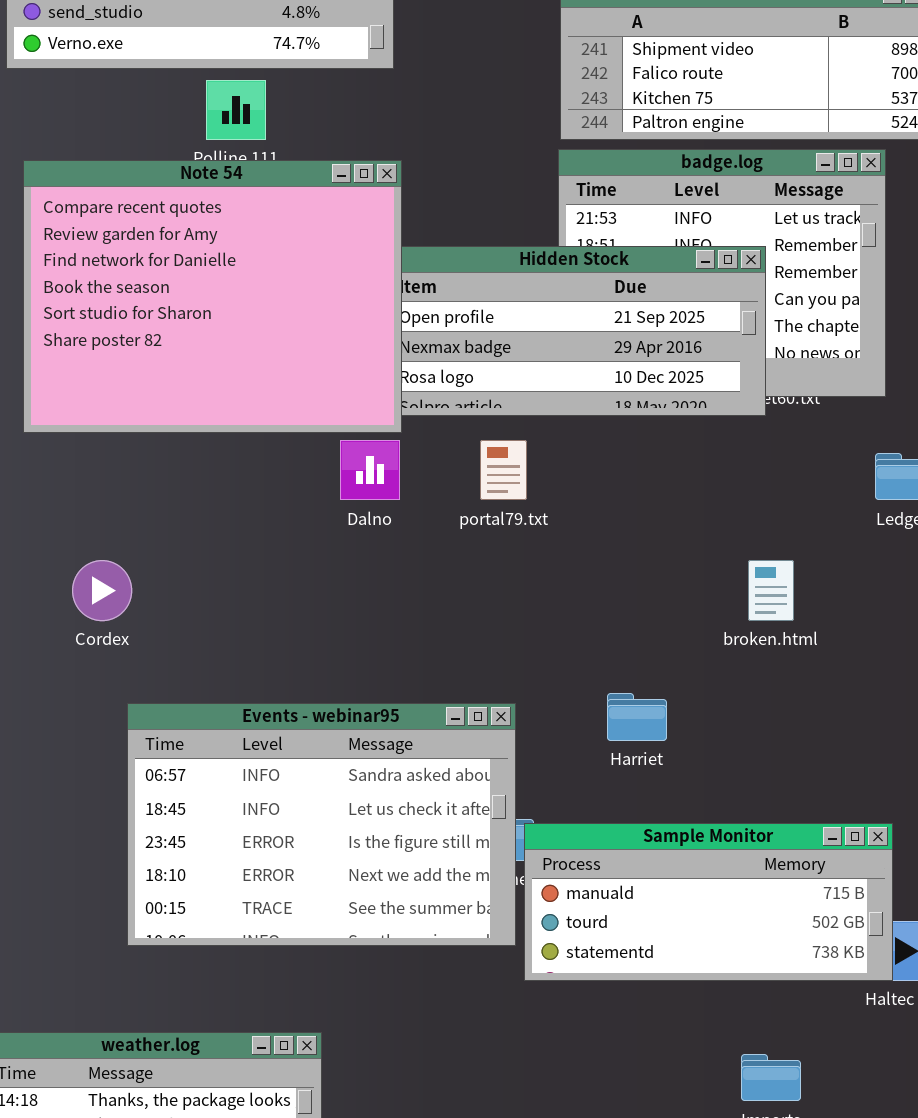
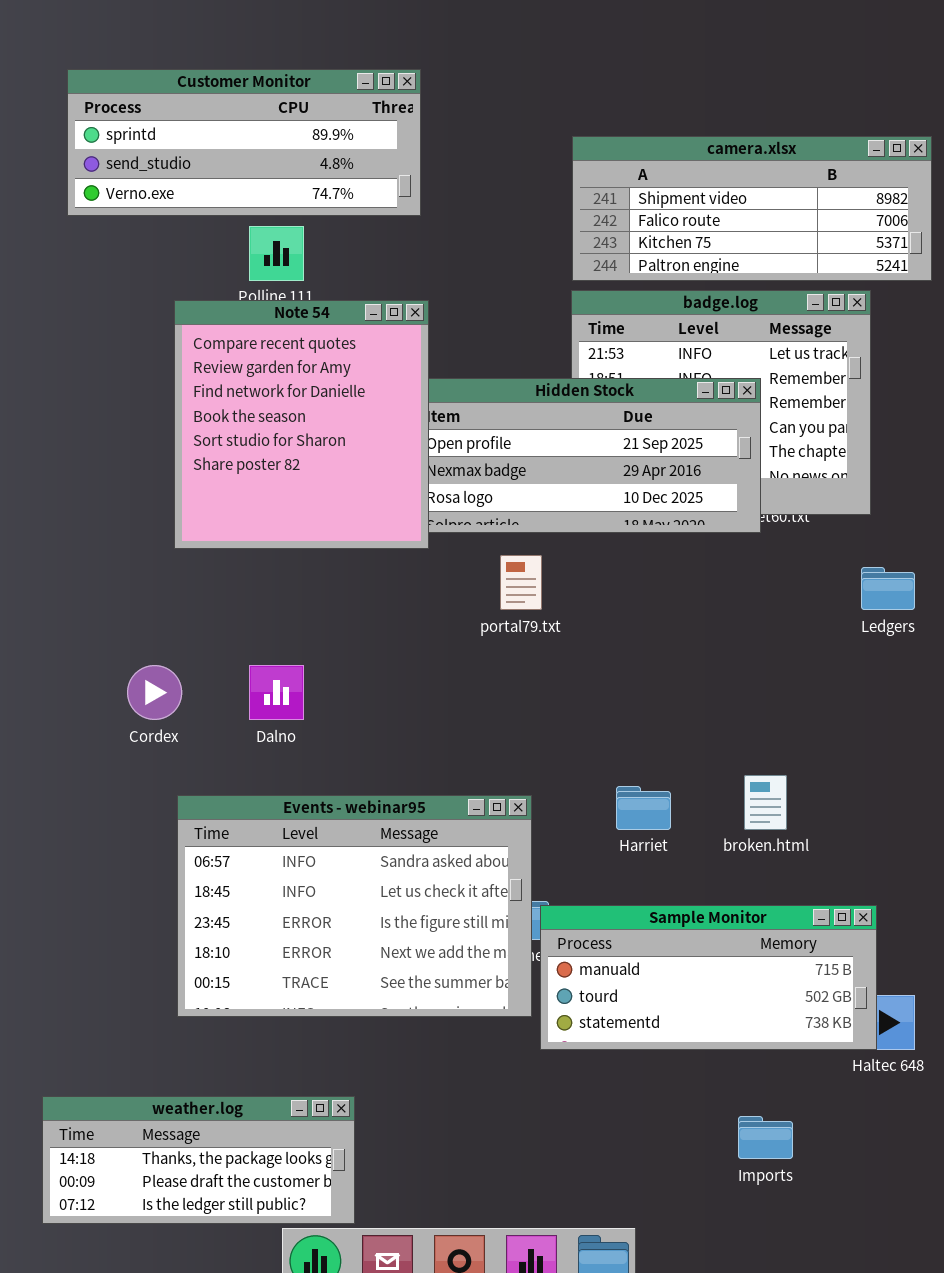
Note 54: [23,160,402,433] -> [174,300,429,549], resized
Dalno: [340,440,400,500] -> [249,665,304,720], moved
broken.html: [748,560,794,621] -> [744,775,787,830], moved

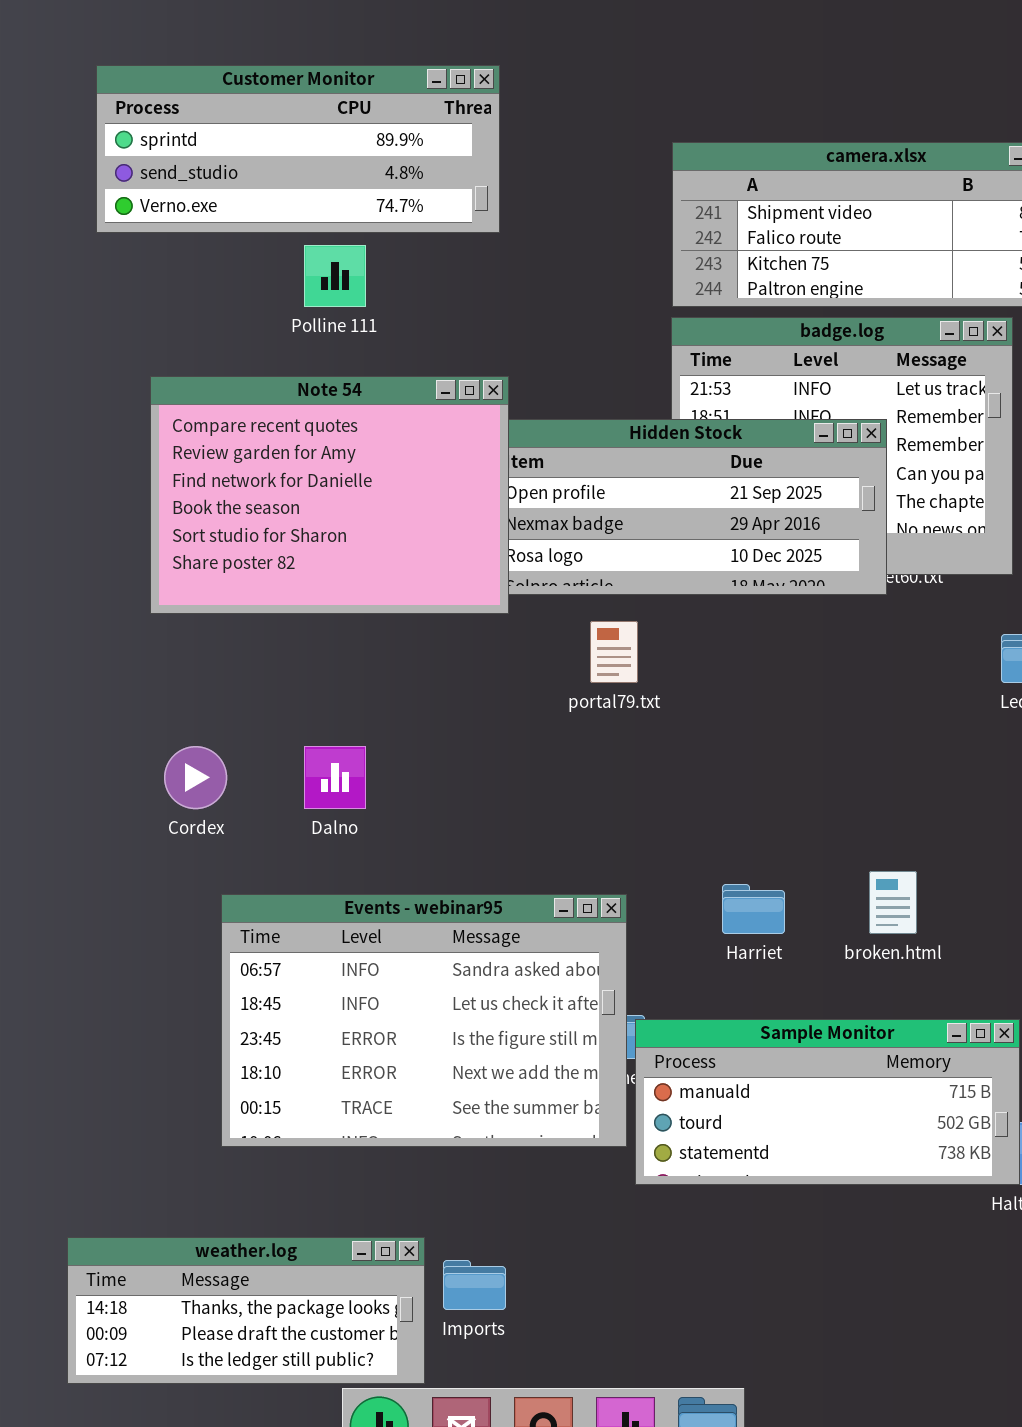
Note 54: [174,300,429,549] -> [150,376,509,614], resized
Imports: [738,1116,793,1159] -> [443,1260,506,1310], moved

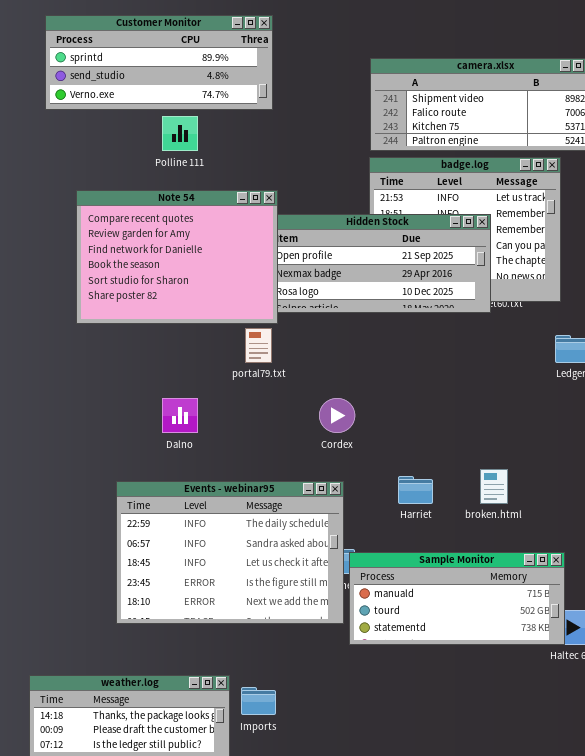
portal79.txt: [590,621,638,683] -> [245,328,272,363], moved
Cordex: [164,746,227,809] -> [319,398,355,433], moved
Events - webinar95: [221,894,627,1147] -> [116,481,344,624], scrolled up 1 row

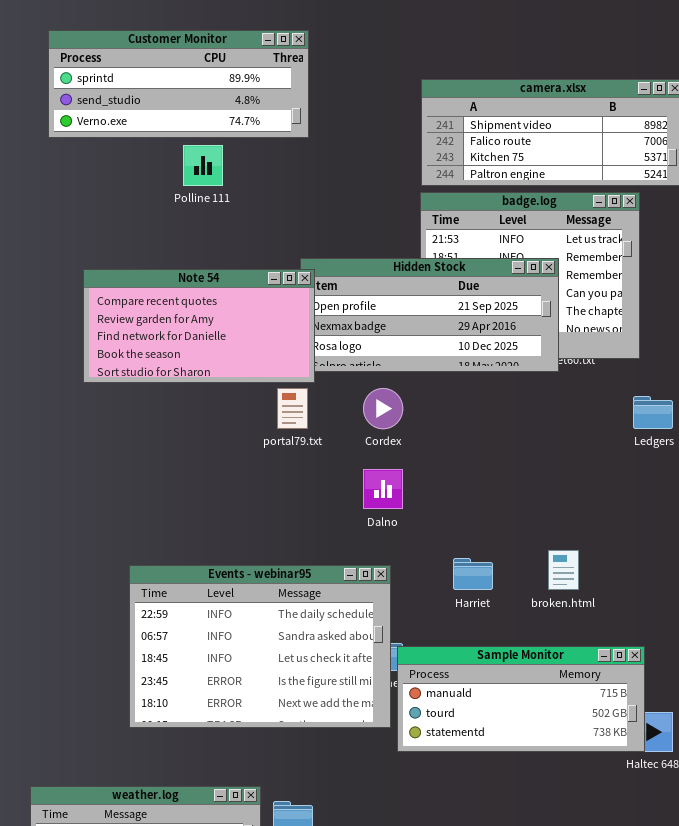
Note 54: [76,190,278,324] -> [83,269,315,383], resized
Dalno: [162,398,198,433] -> [363,469,403,509], moved
Cordex: [319,398,355,433] -> [363,388,403,429], moved

